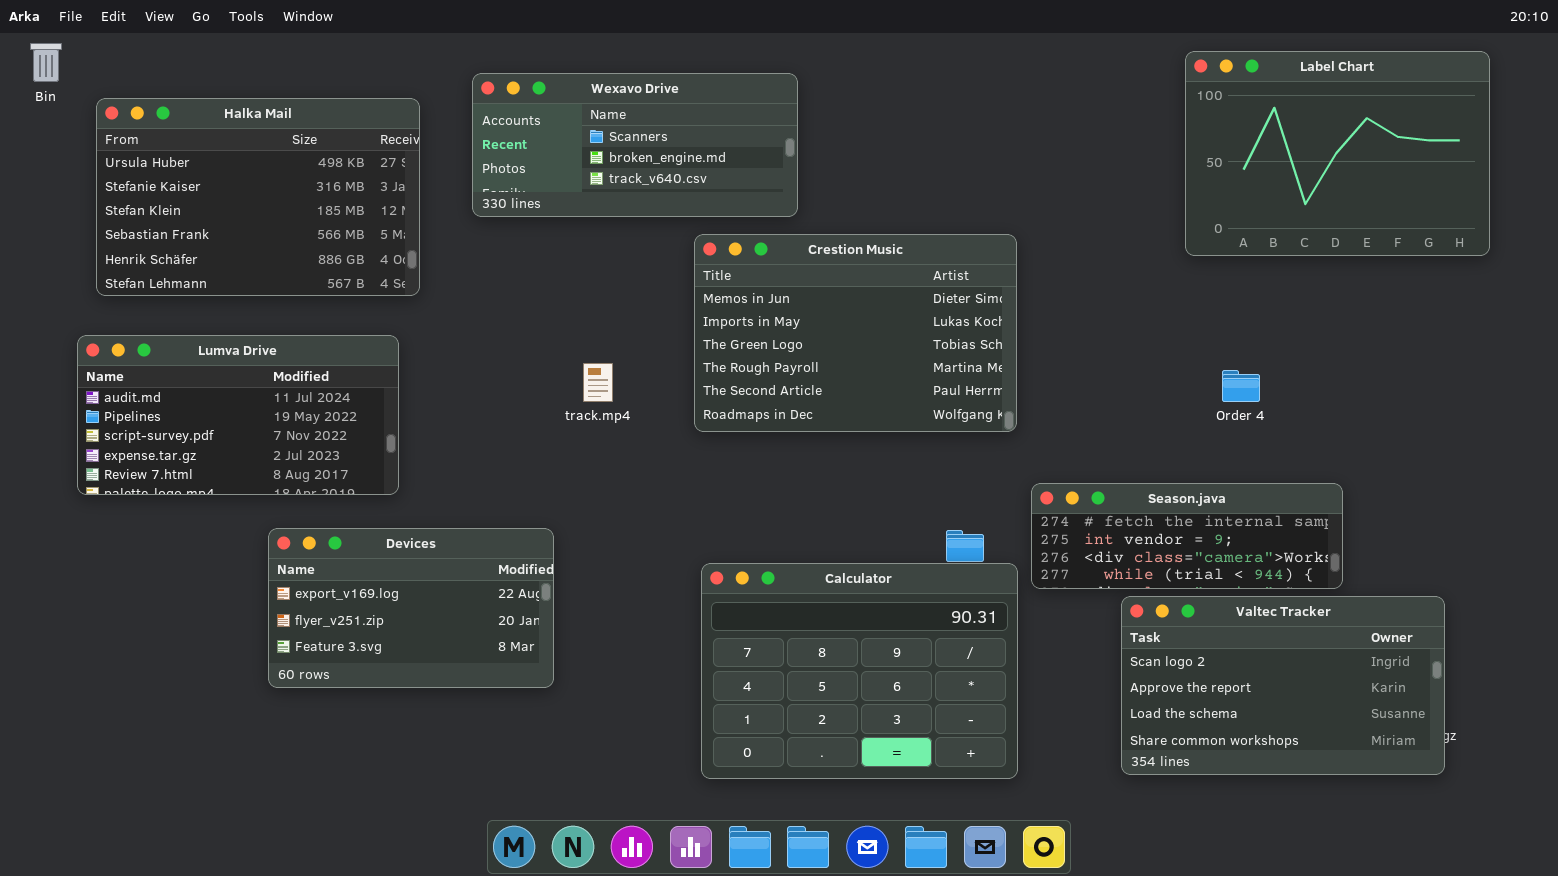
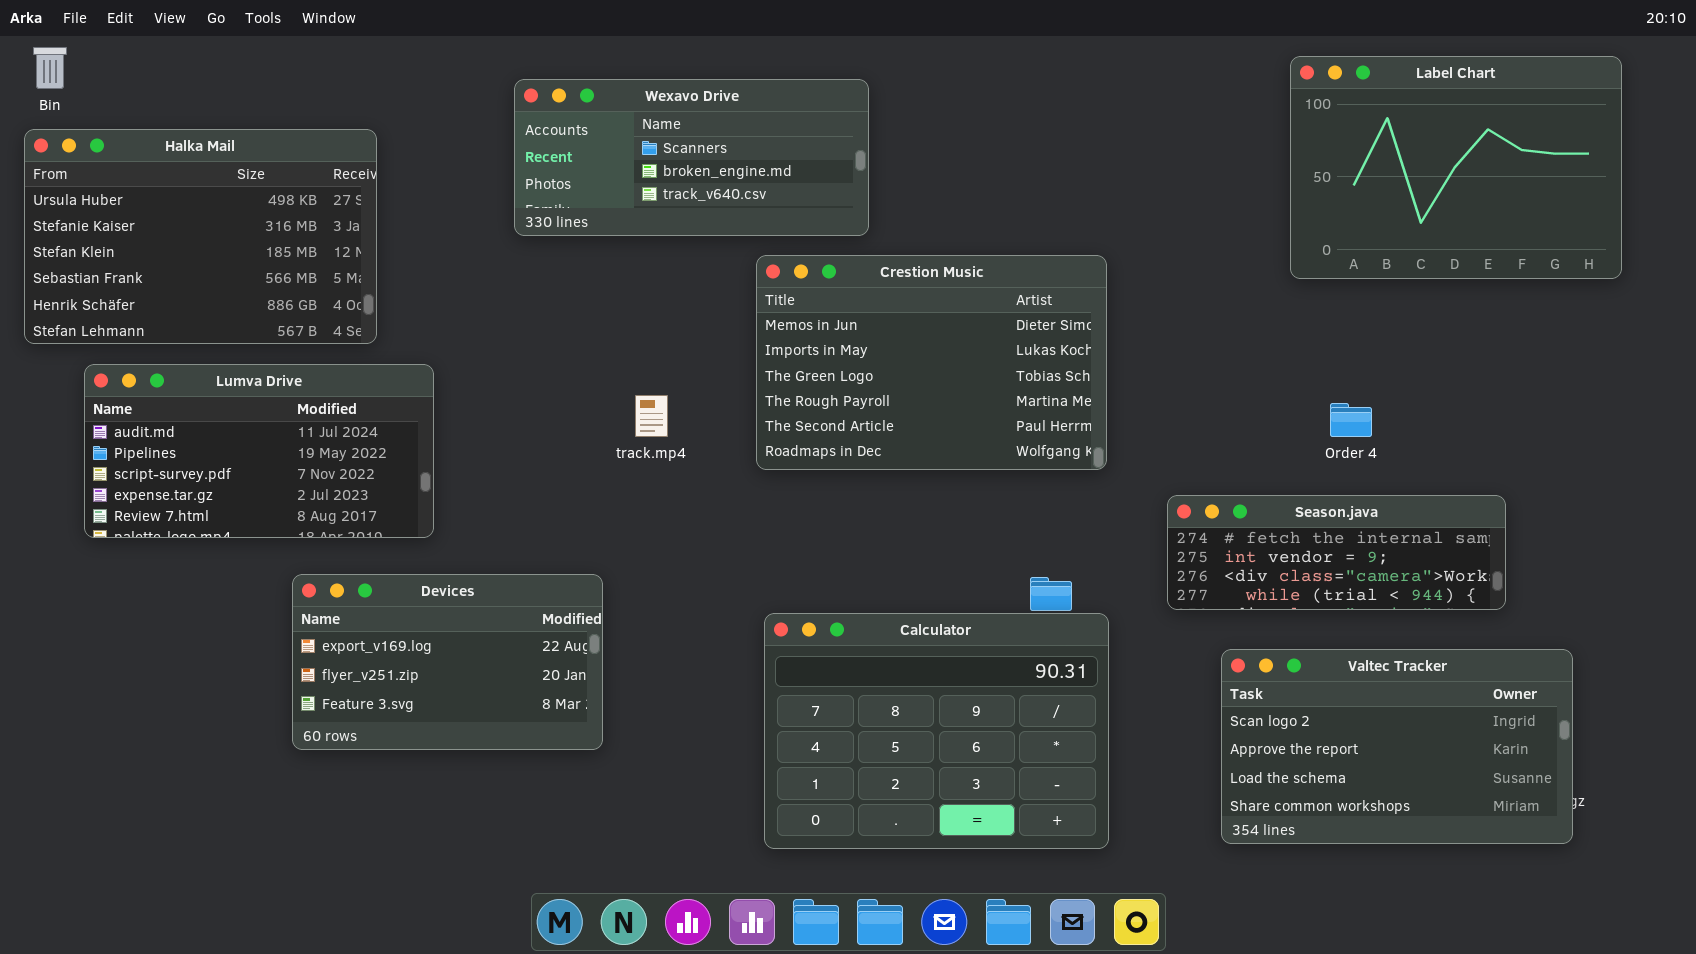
Halka Mail: [96,98,420,296] -> [24,129,377,344], moved
Season.java: [1031,483,1343,589] -> [1167,495,1506,610], moved

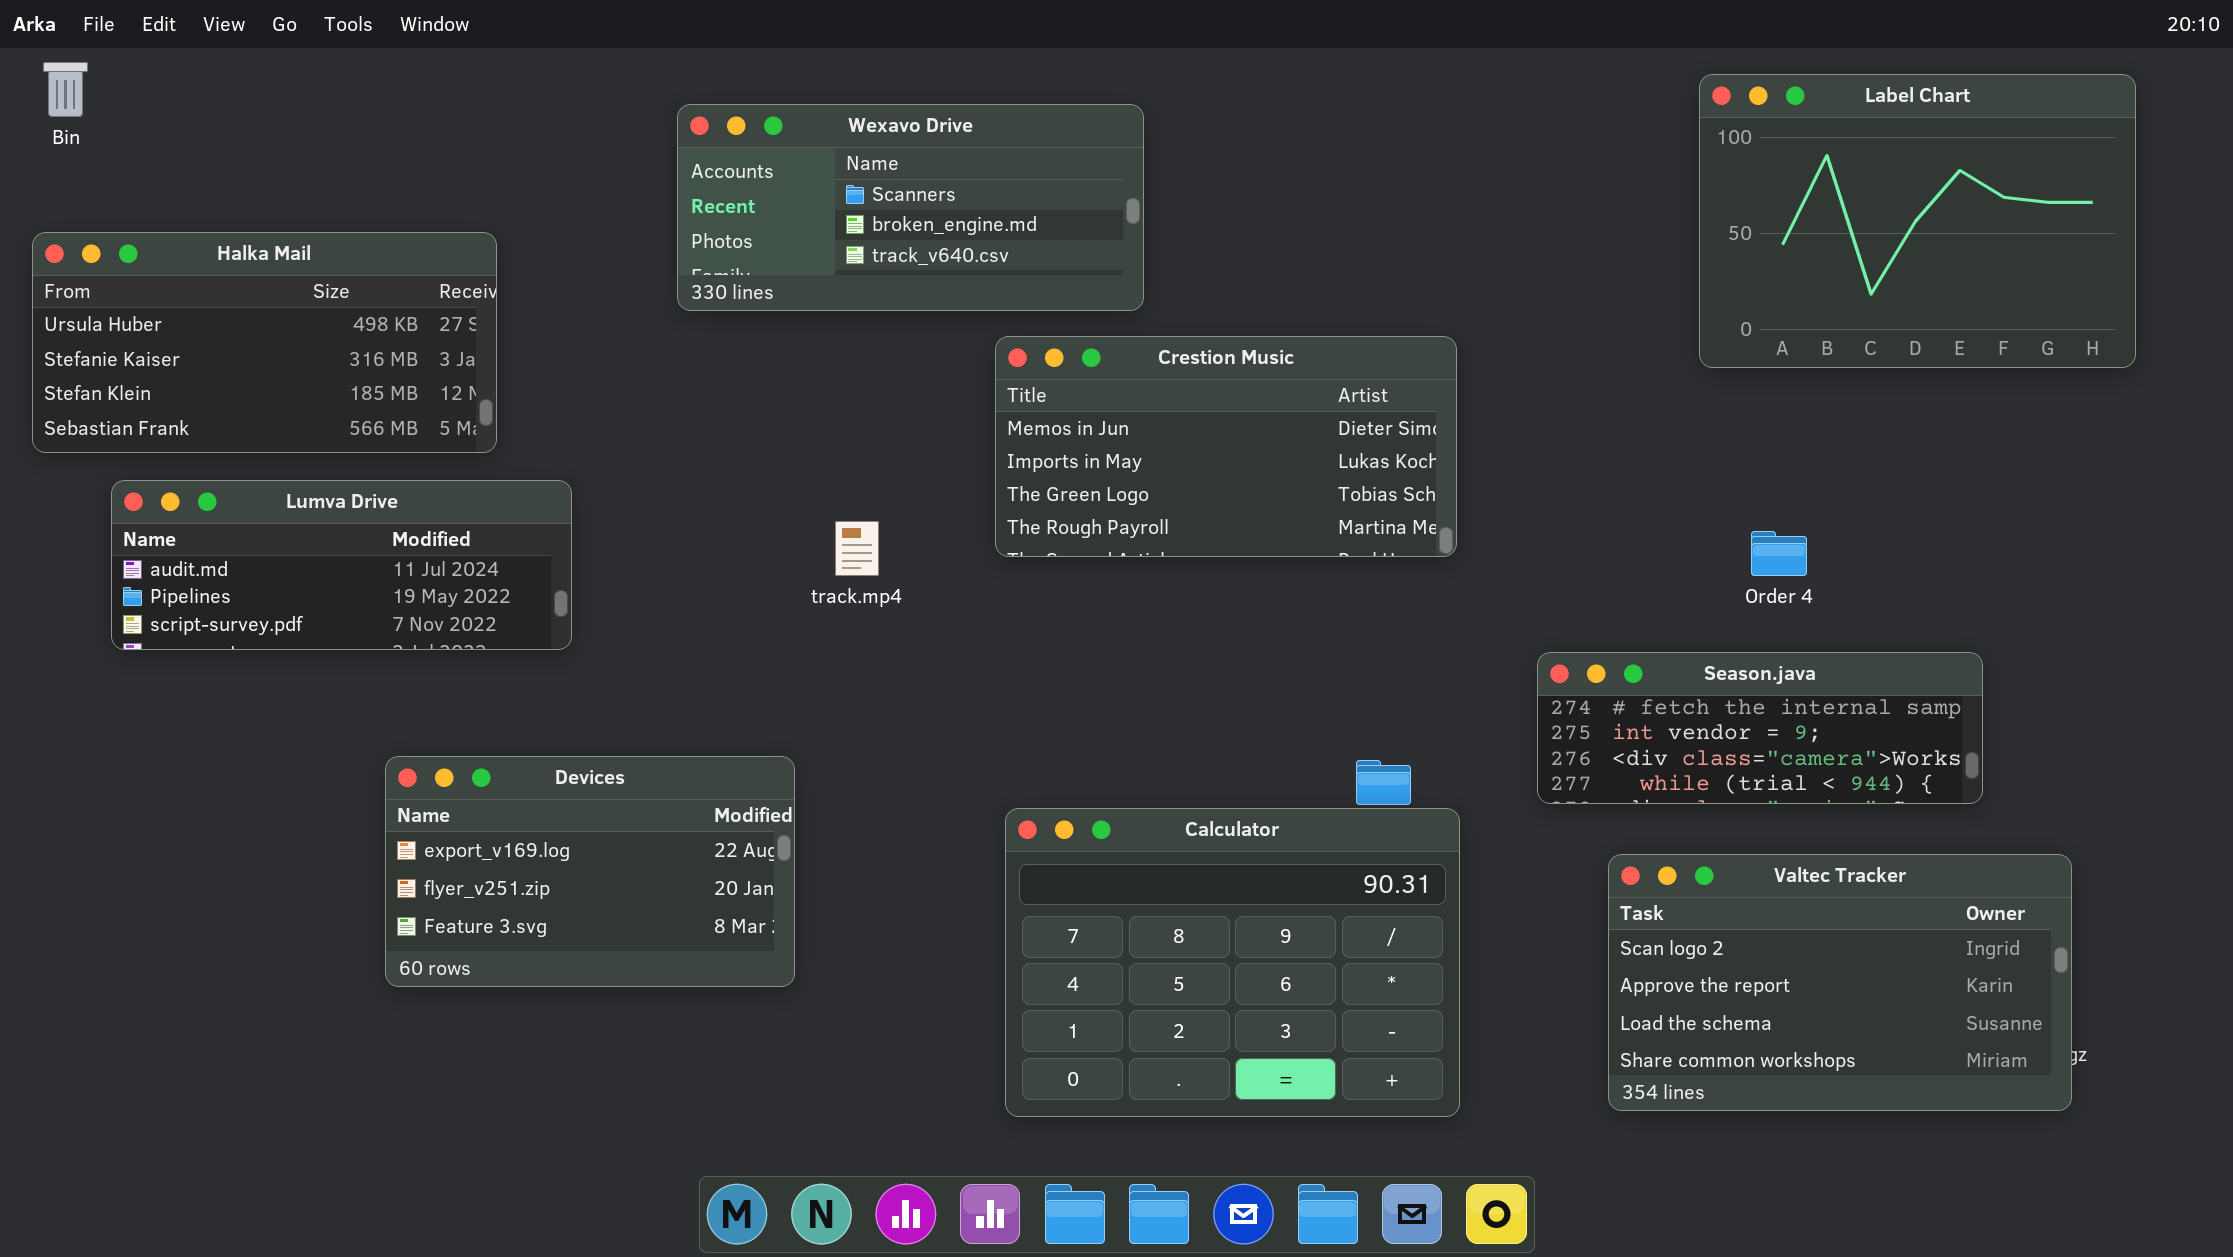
Halka Mail: [24,129,377,344] -> [32,232,497,453], resized
Crestion Music: [756,255,1107,470] -> [995,336,1457,557], resized
Lumva Drive: [84,364,434,538] -> [111,480,572,650], resized

